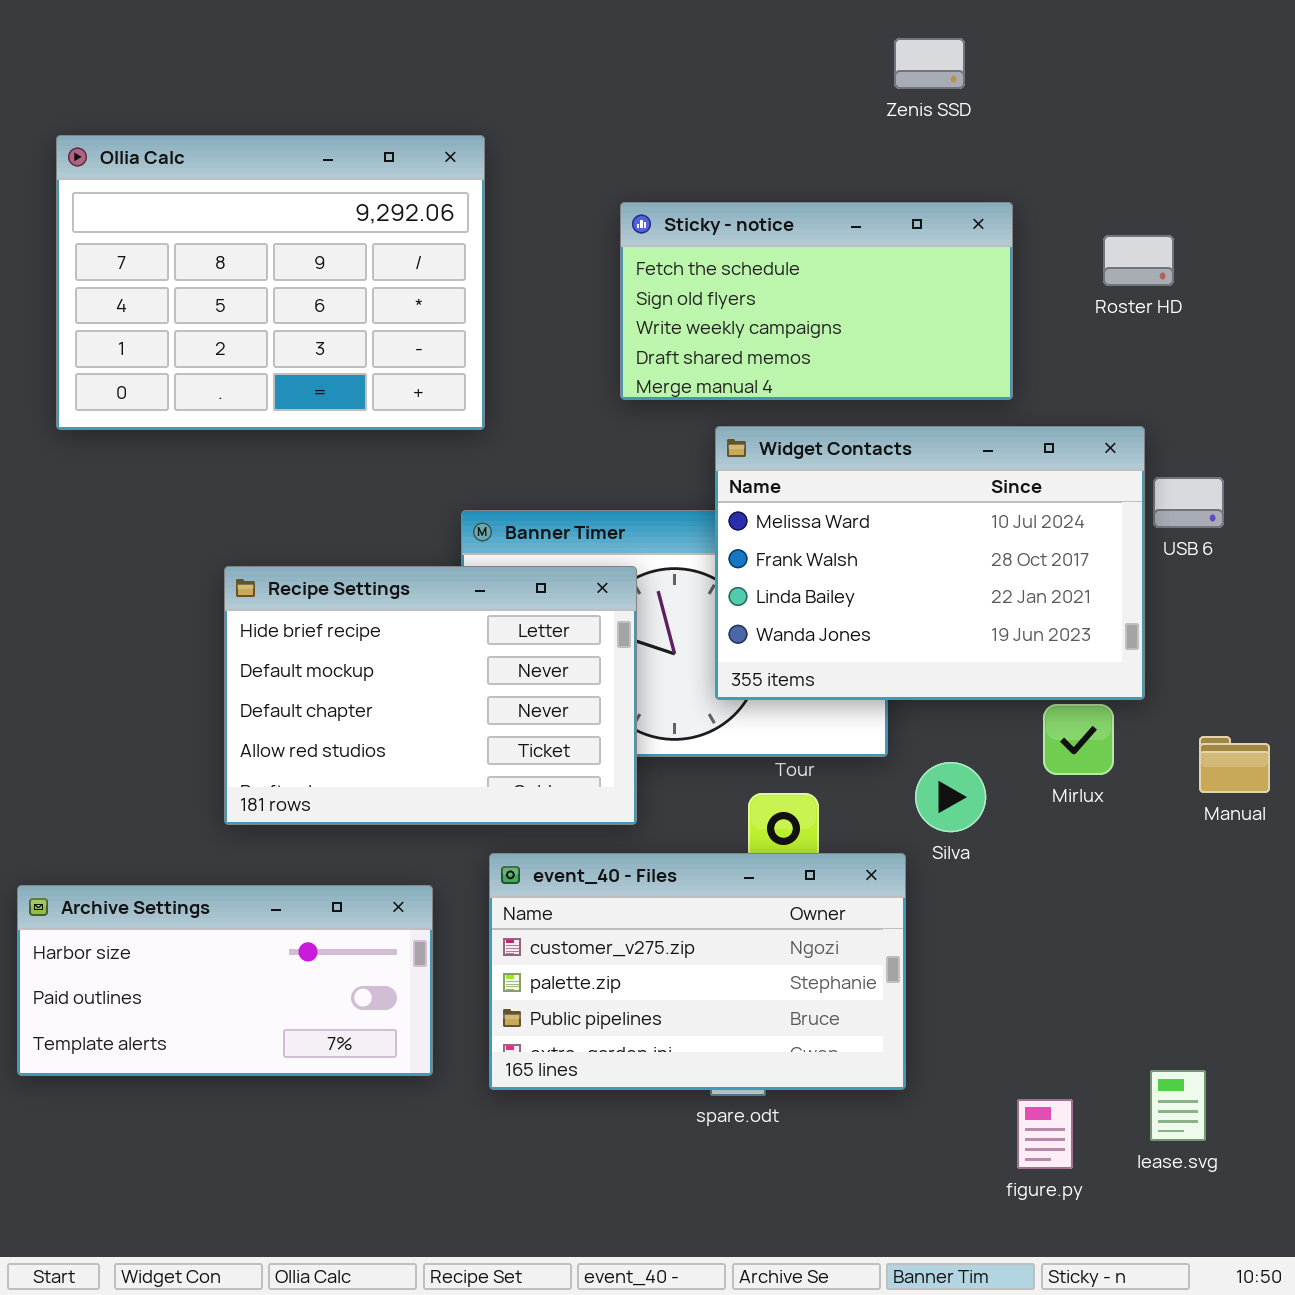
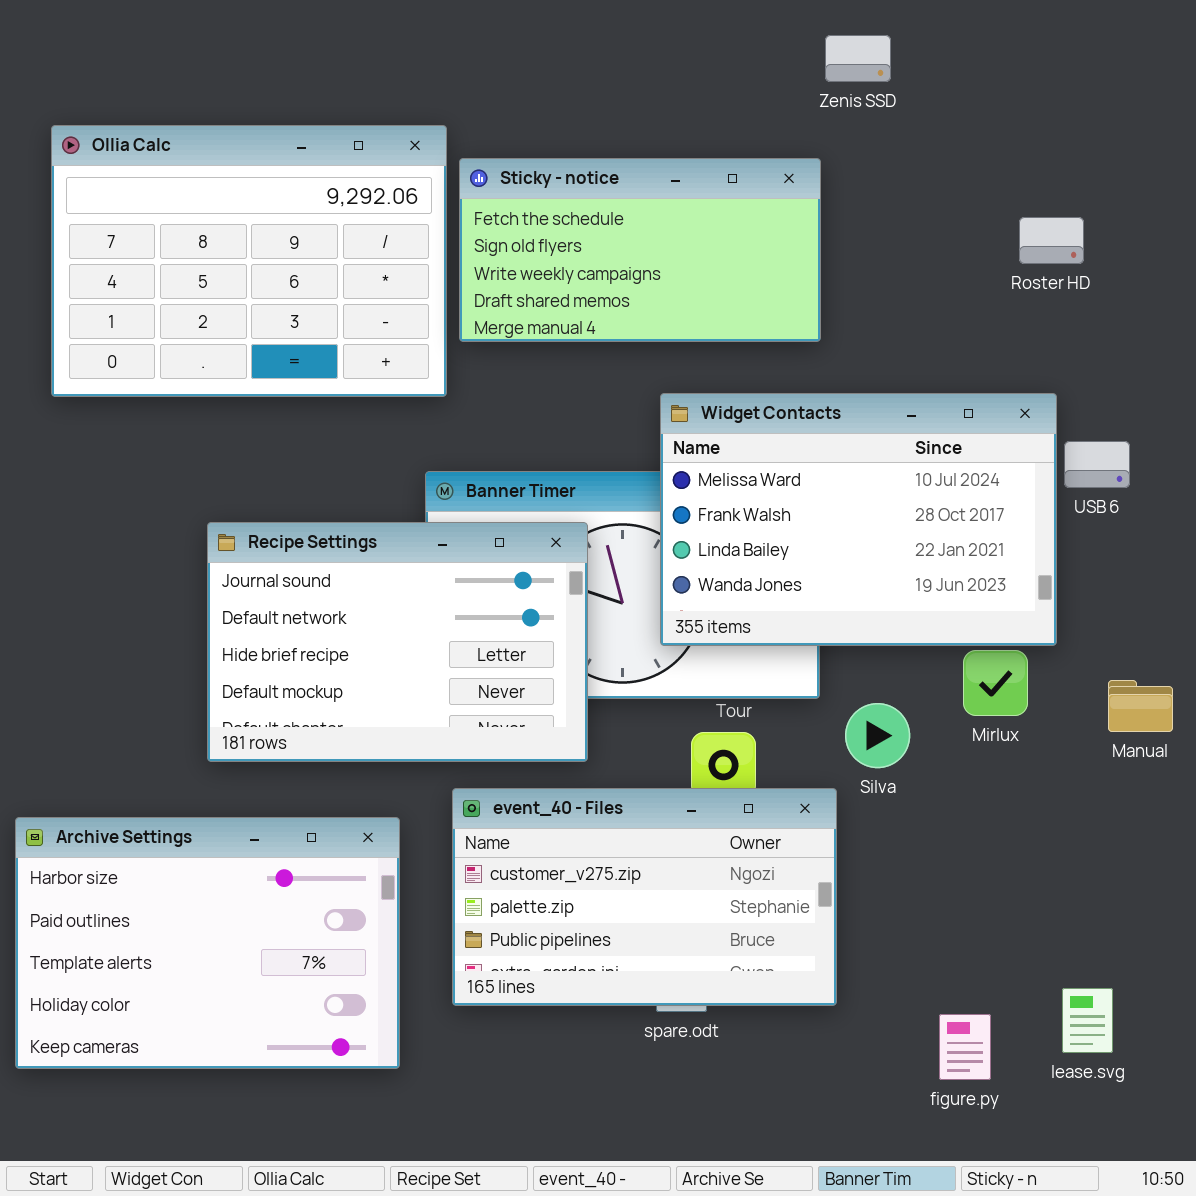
Sticky - notice: [620,202,1013,400] -> [459,158,821,342], moved
Recipe Settings: [224,566,637,825] -> [207,522,588,762], scrolled up 2 rows
Archive Settings: [17,885,433,1076] -> [15,817,400,1069], resized

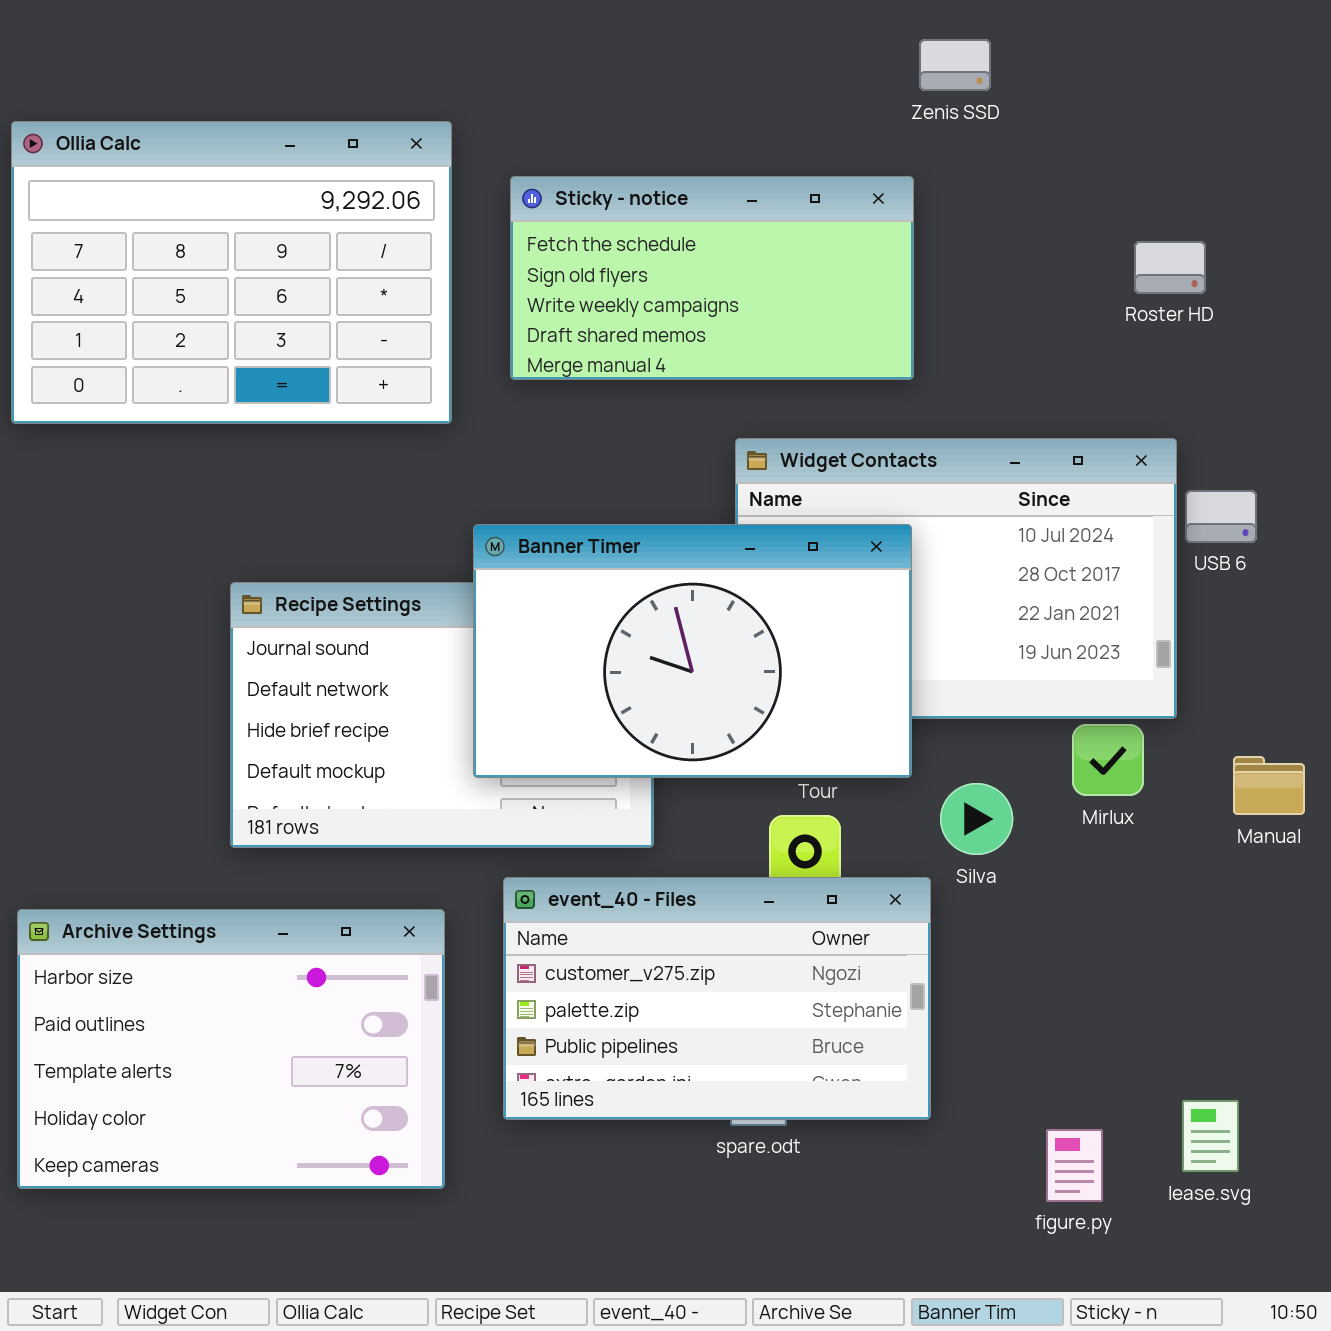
Ollia Calc: [51,125,447,397] -> [11,121,452,424], moved
Banner Timer: [425,471,820,699] -> [473,524,912,778], raised

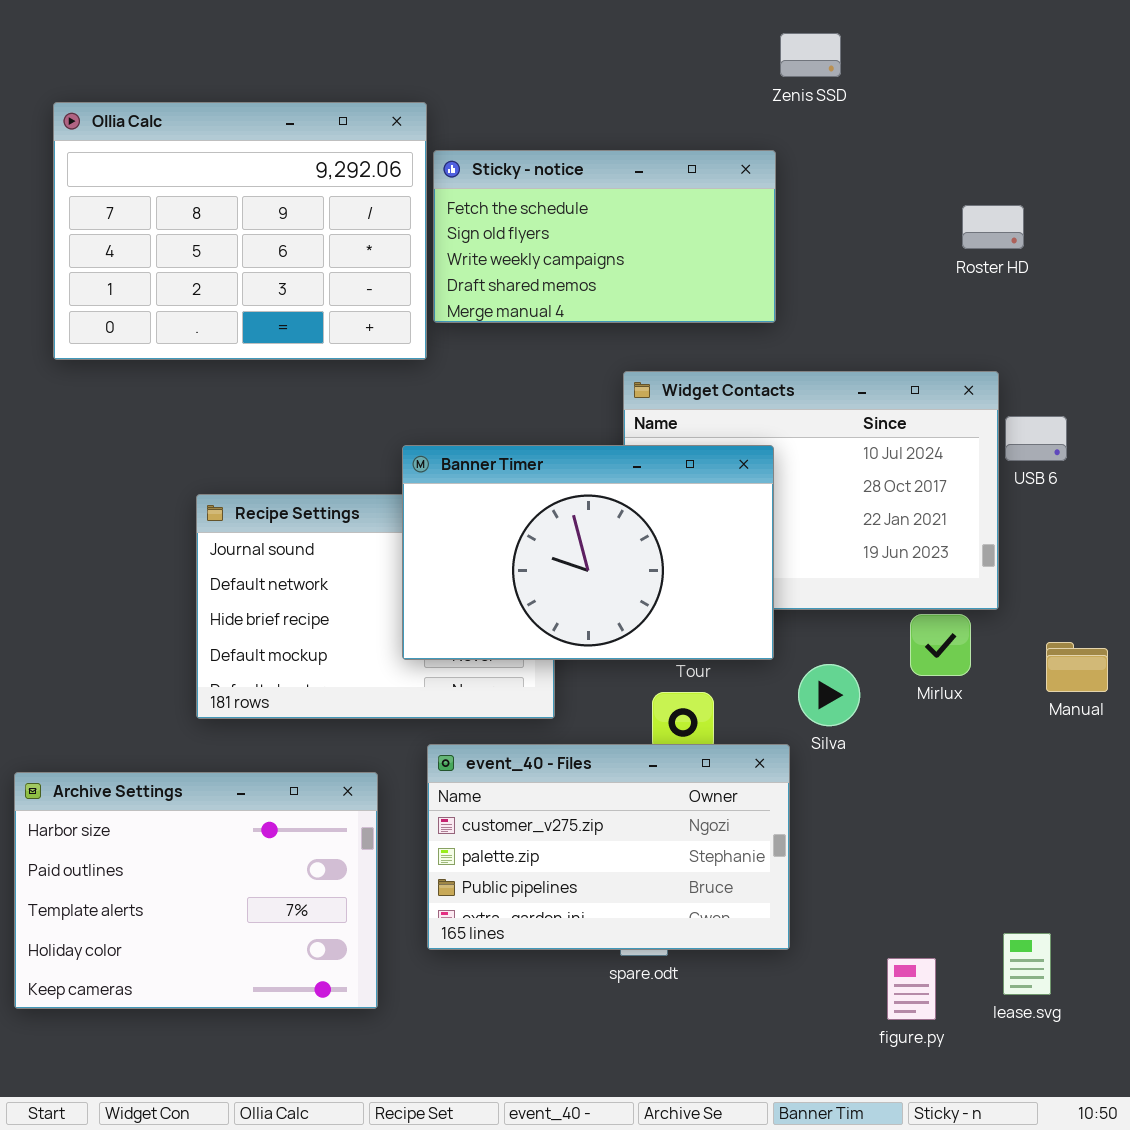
Ollia Calc: [11,121,452,424] -> [53,102,427,360], moved

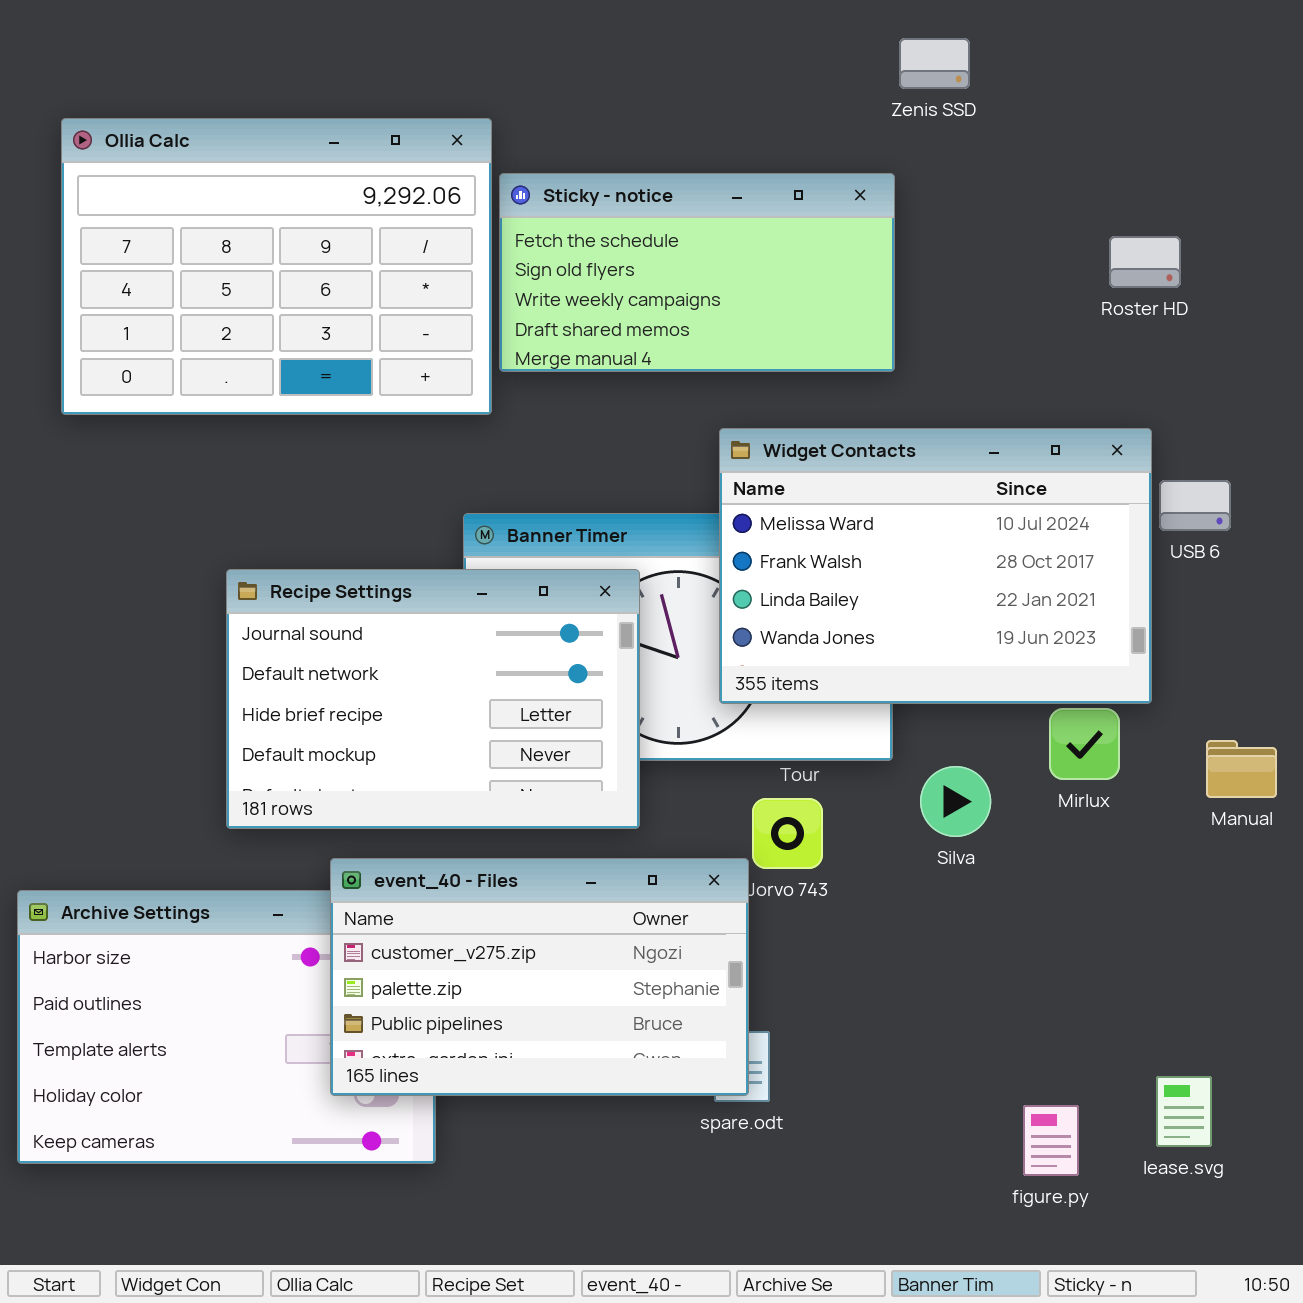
Widget Contacts: [623,371,999,610] -> [719,428,1152,704], raised
Recipe Settings: [196,494,555,719] -> [226,569,640,829], raised
event_40 - Files: [427,744,790,950] -> [330,858,749,1096], moved

